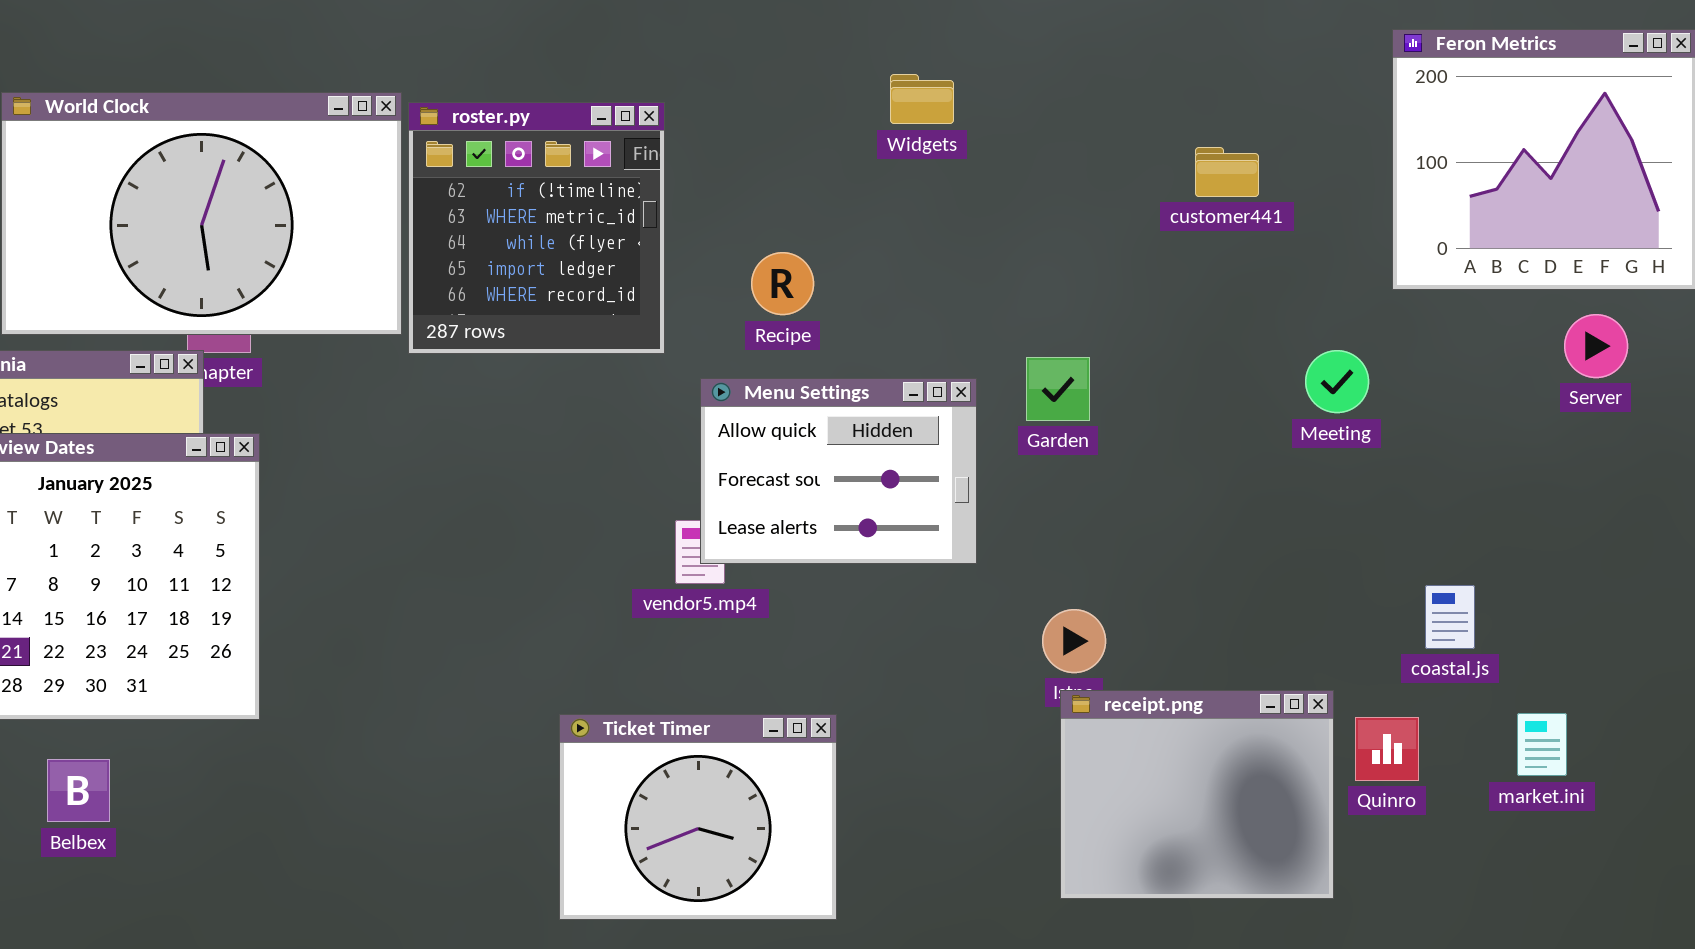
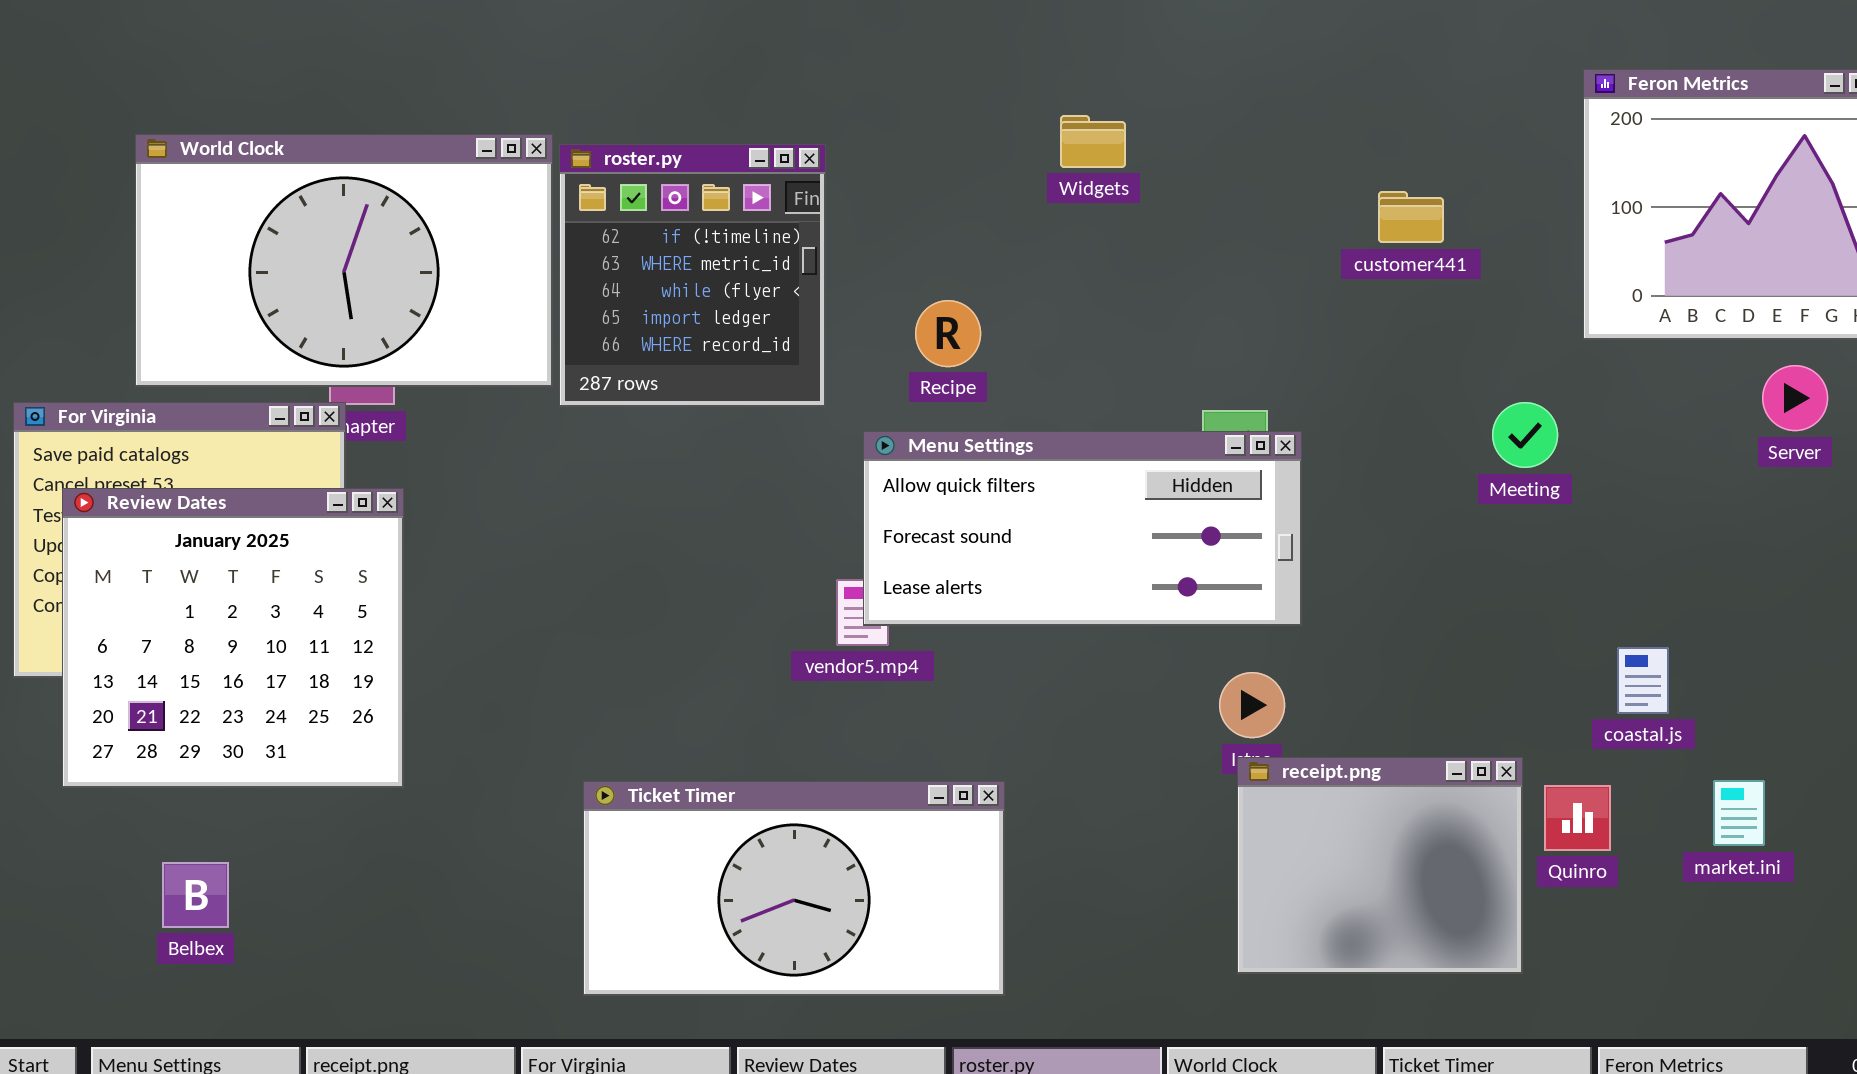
Menu Settings: [700,378,977,564] -> [863,431,1302,626], resized
Ticket Timer: [559,714,837,920] -> [583,781,1005,996], resized
Belbex: [47,759,110,822] -> [162,862,229,928], moved

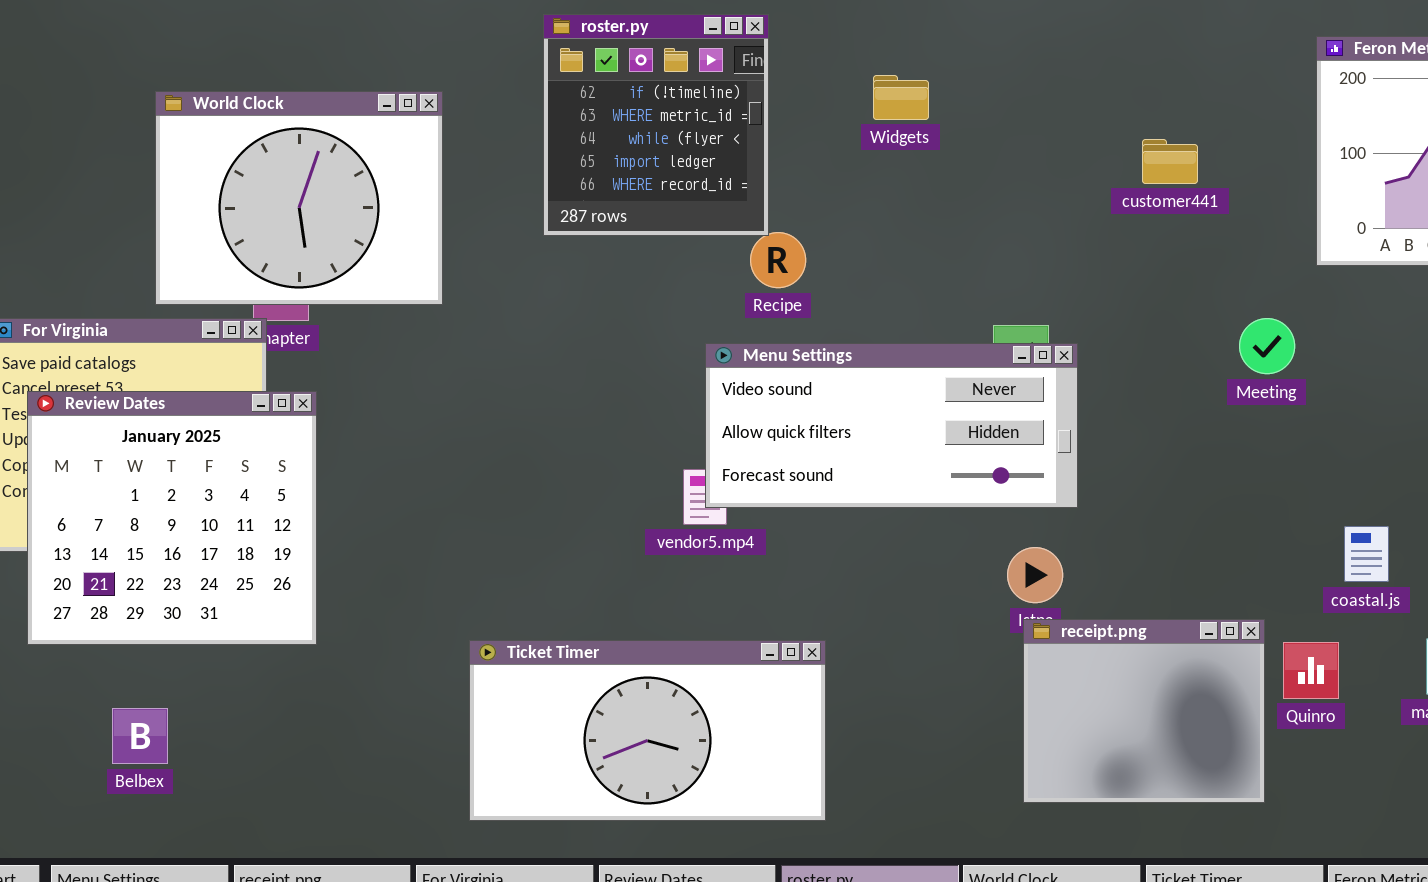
World Clock: [135,134,553,387] -> [155,91,443,305], resized
roster.py: [559,144,826,407] -> [543,14,769,236], moved
Menu Settings: [863,431,1302,626] -> [705,343,1078,508], scrolled up 1 row

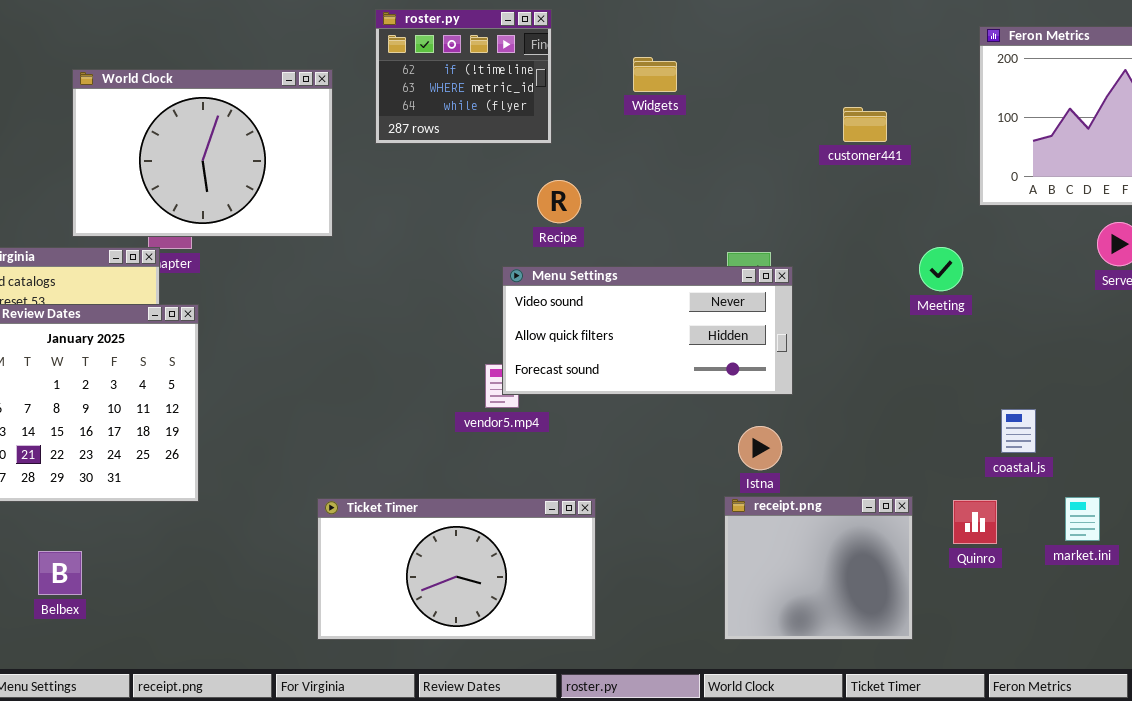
roster.py: [543,14,769,236] -> [375,9,552,144], resized
World Clock: [155,91,443,305] -> [72,69,333,237], resized
receipt.png: [1023,619,1265,803] -> [724,496,913,640], moved

